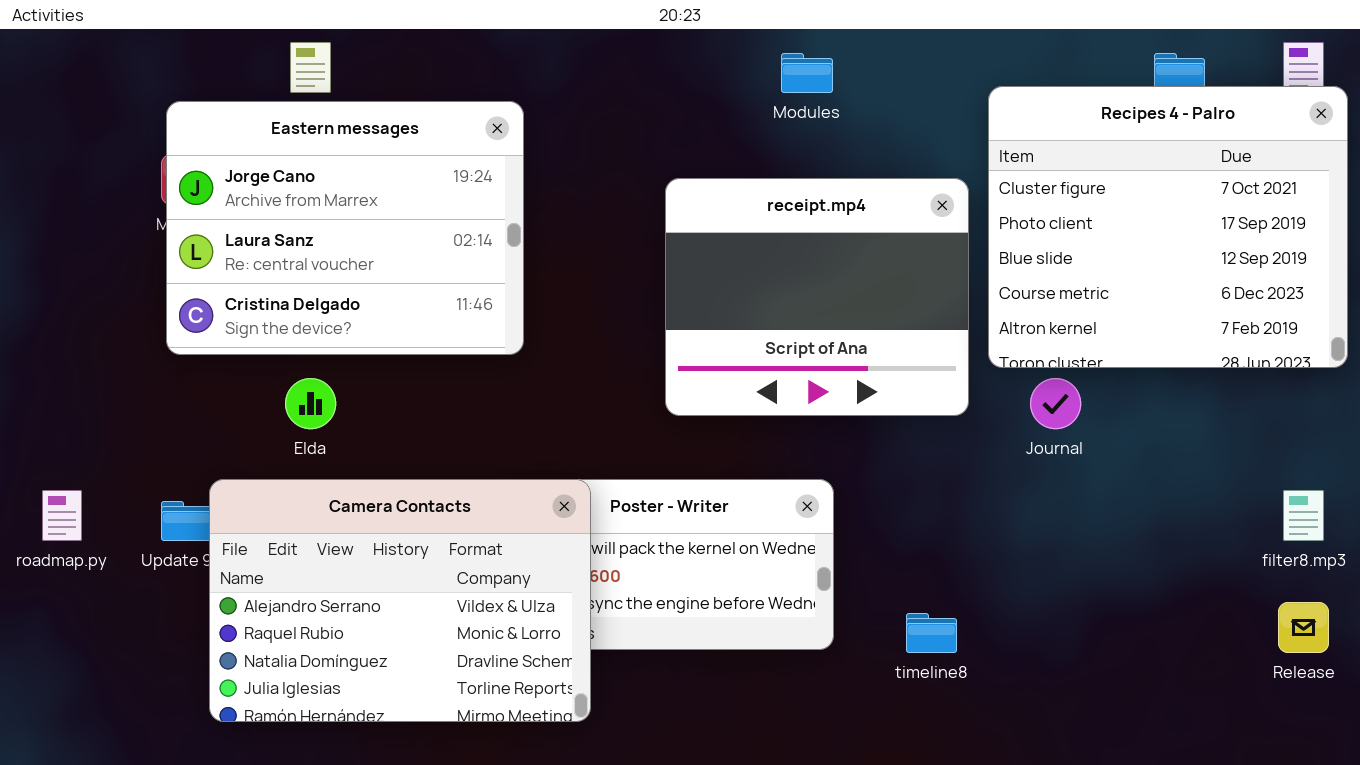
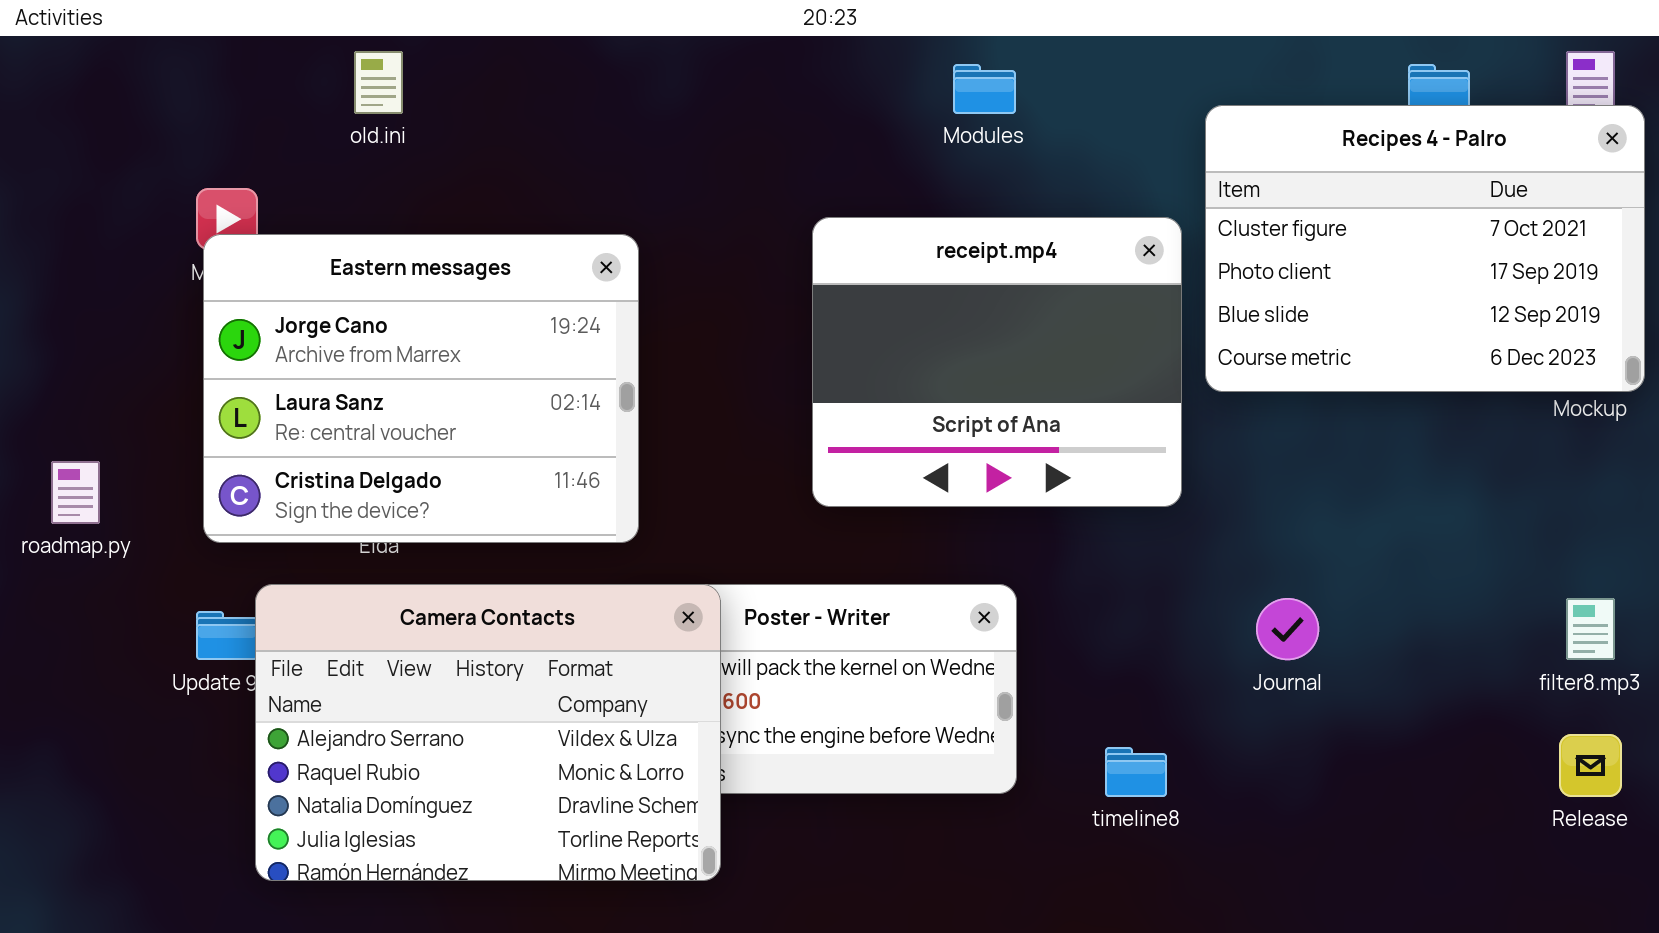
Recipes 4 - Palro: [988,86,1348,368] -> [1205,105,1645,392], resized
Eastern messages: [166,101,524,355] -> [203,234,639,543], moved
Journal: [1030,378,1081,429] -> [1256,598,1319,660], moved
roadmap.py: [42,490,82,541] -> [51,461,100,524], moved

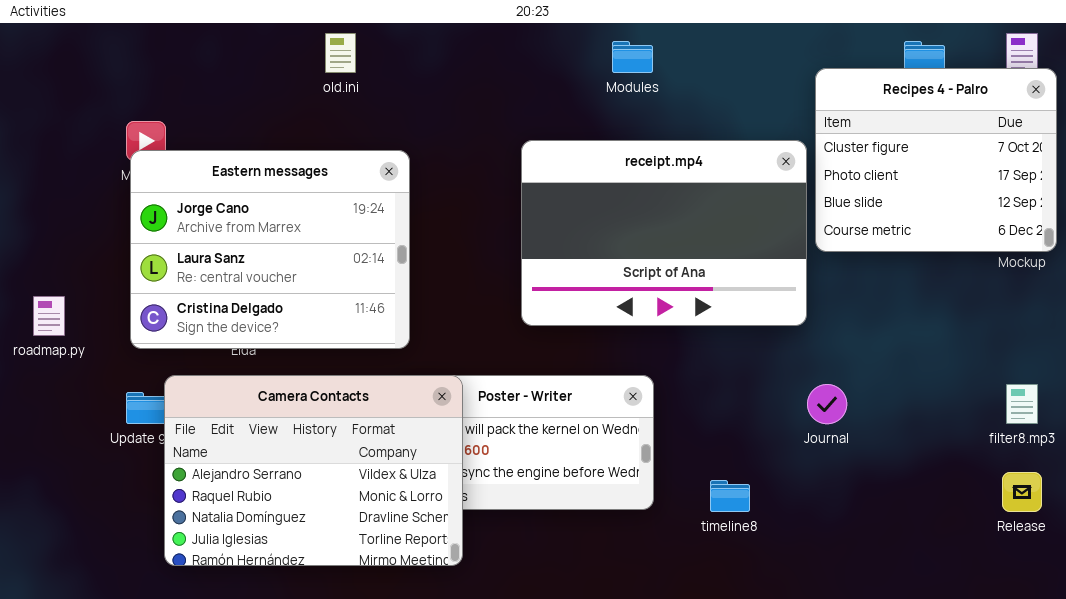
old.ini: [354,51,403,114] -> [325,33,356,73], moved
Recipes 4 - Palro: [1205,105,1645,392] -> [815,68,1057,252], resized
receipt.mp4: [812,217,1182,507] -> [521,140,807,326], resized

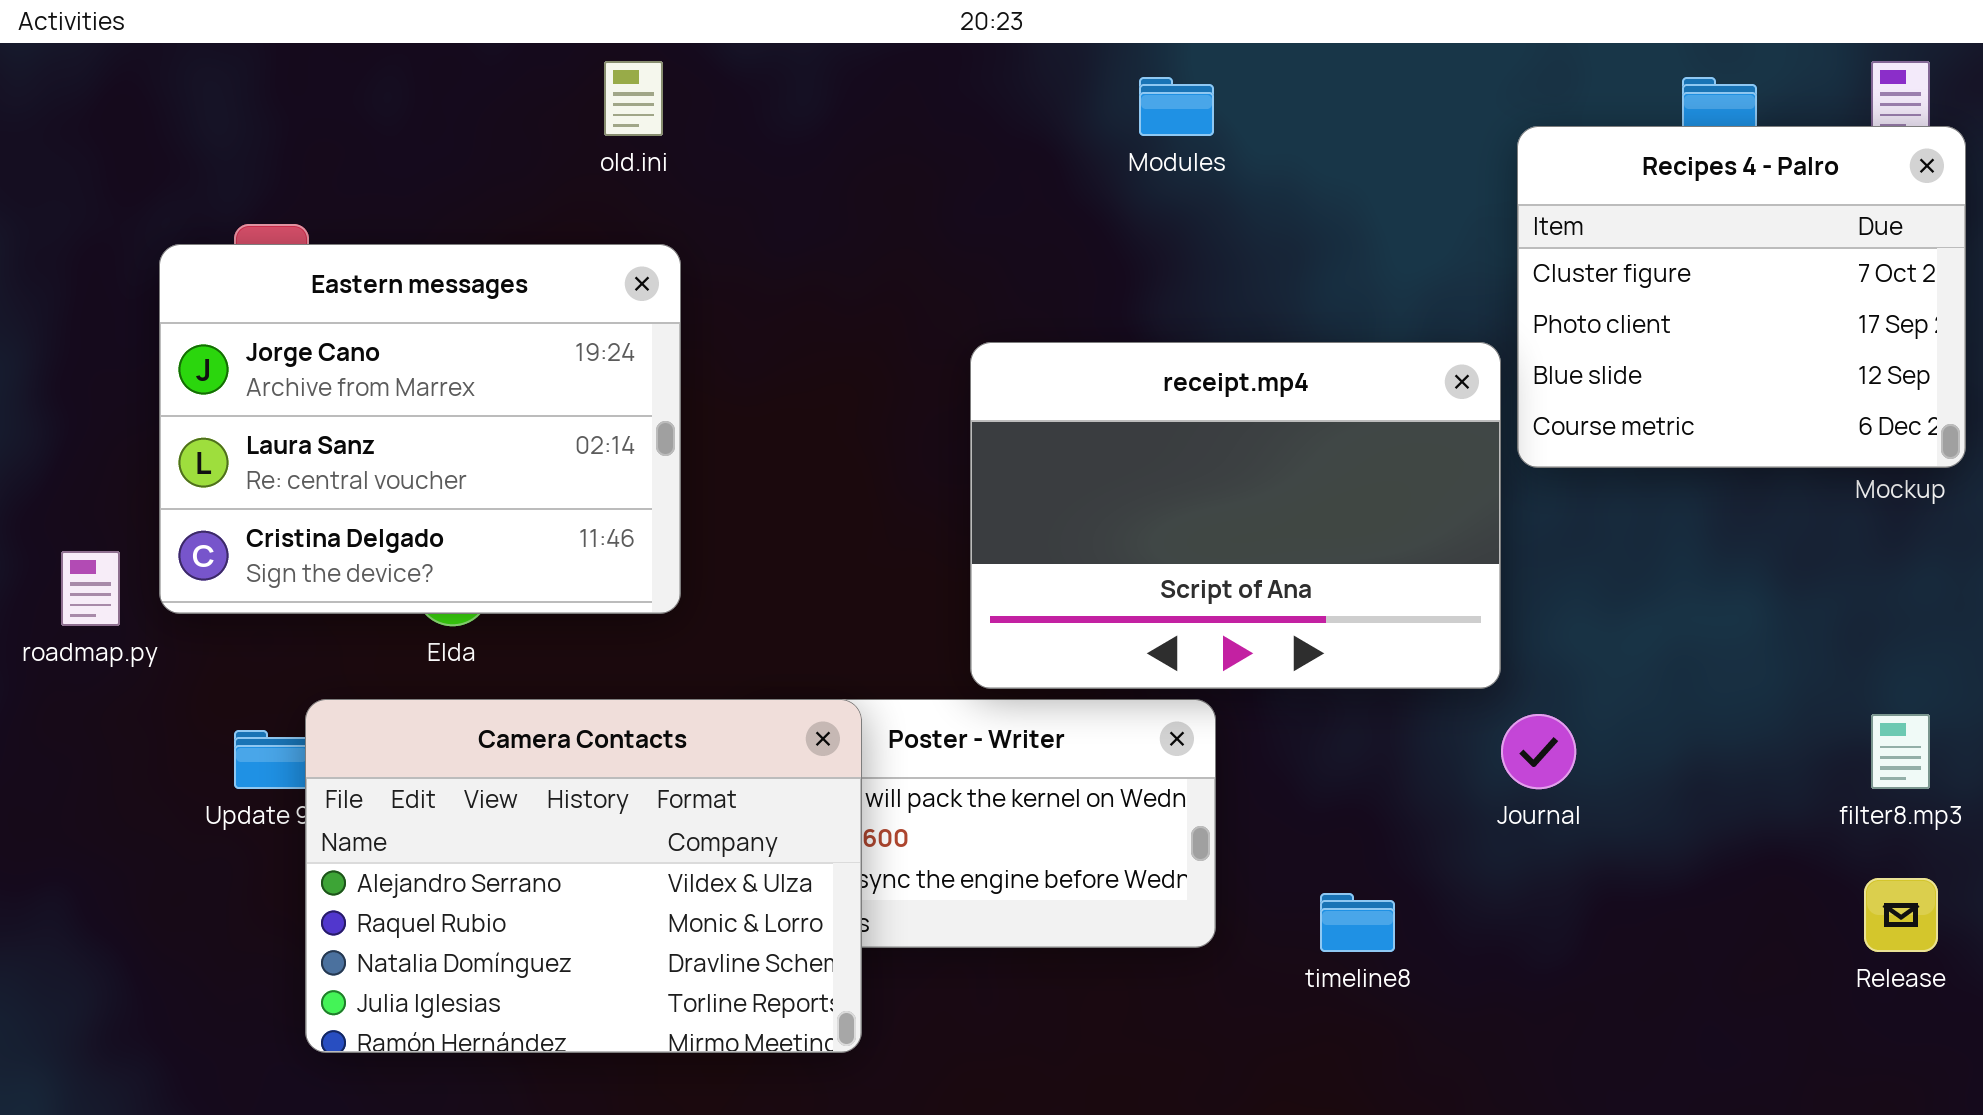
receipt.mp4: [521,140,807,326] -> [970,342,1501,689], moved
Eastern messages: [130,150,410,349] -> [159,244,681,614], moved

